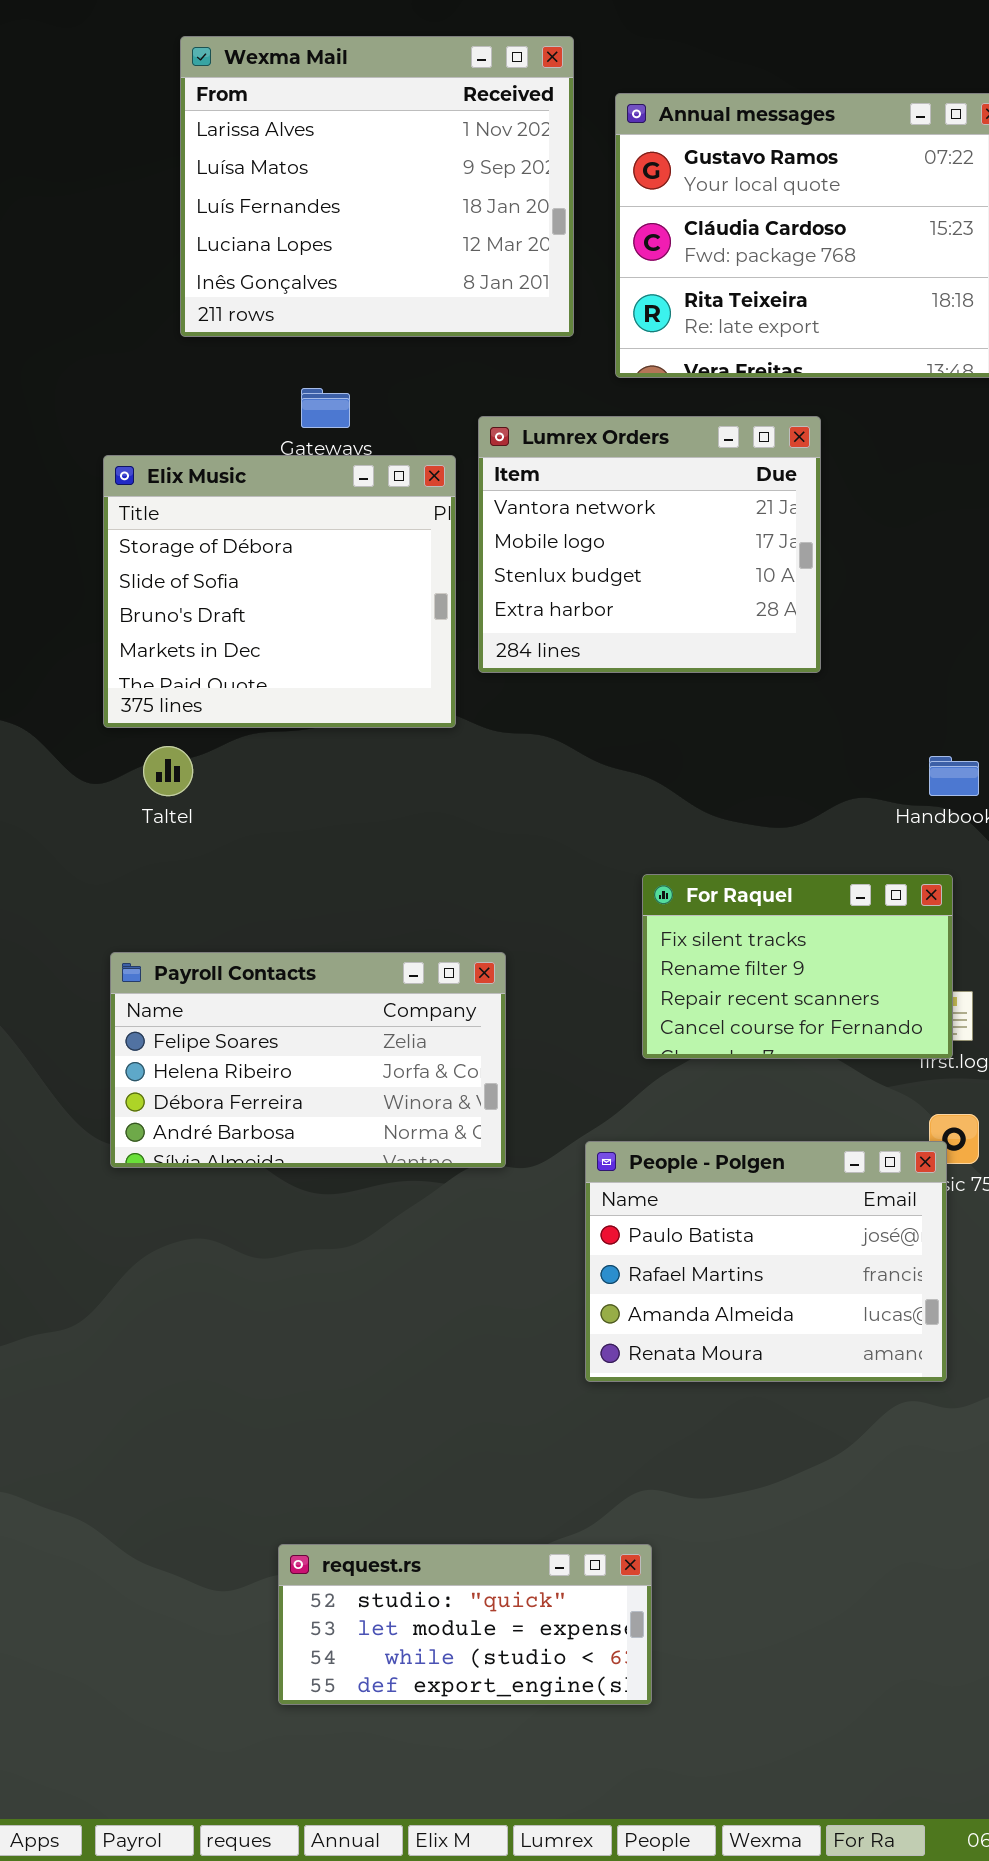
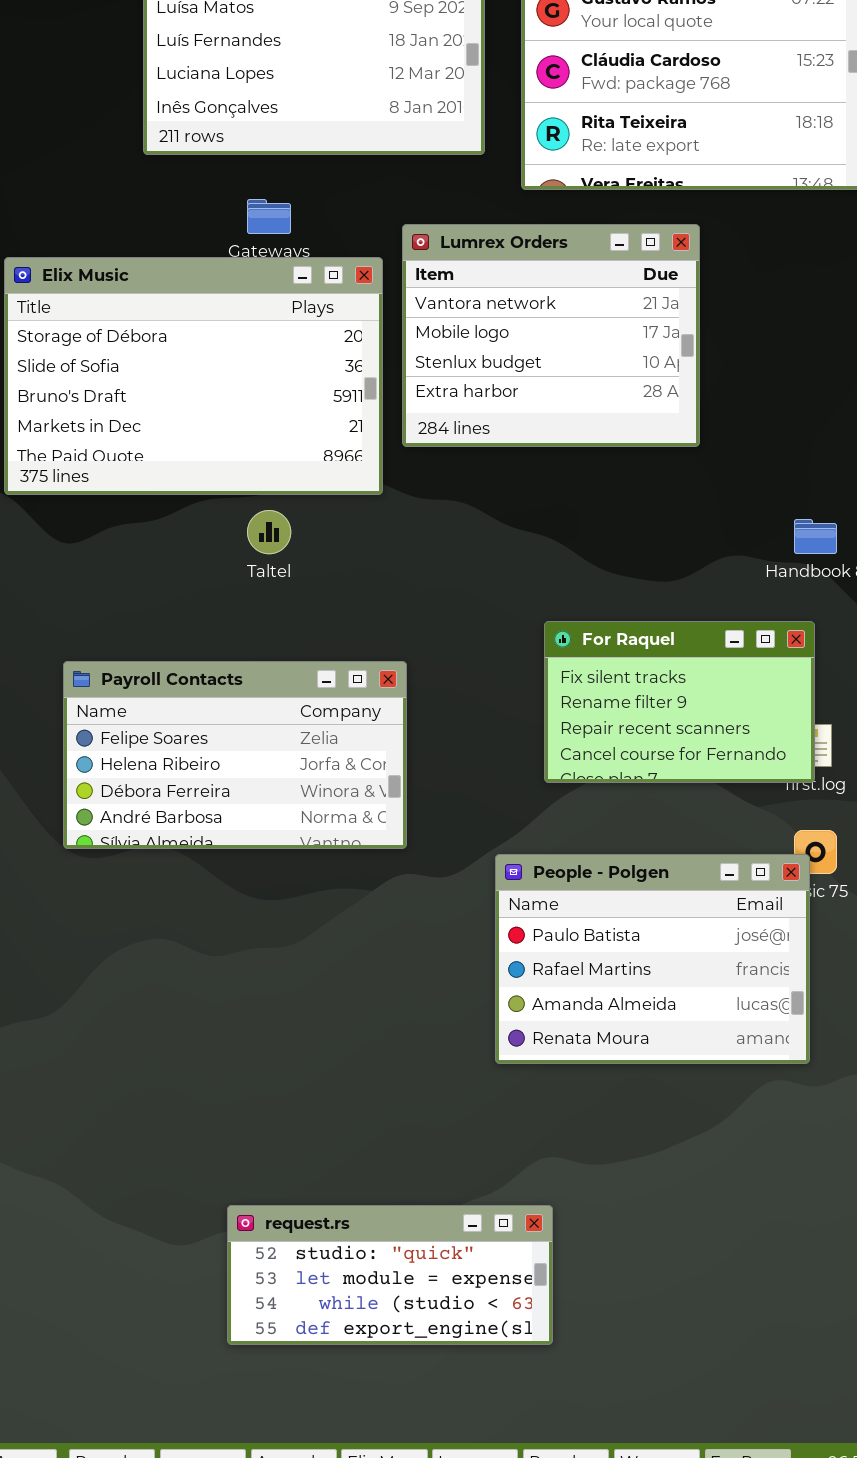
Elix Music: [103,455,456,728] -> [4,257,383,495], resized
Taltel: [143,746,193,796] -> [247,510,291,554], moved
Payroll Contacts: [110,952,506,1168] -> [63,661,407,849], moved

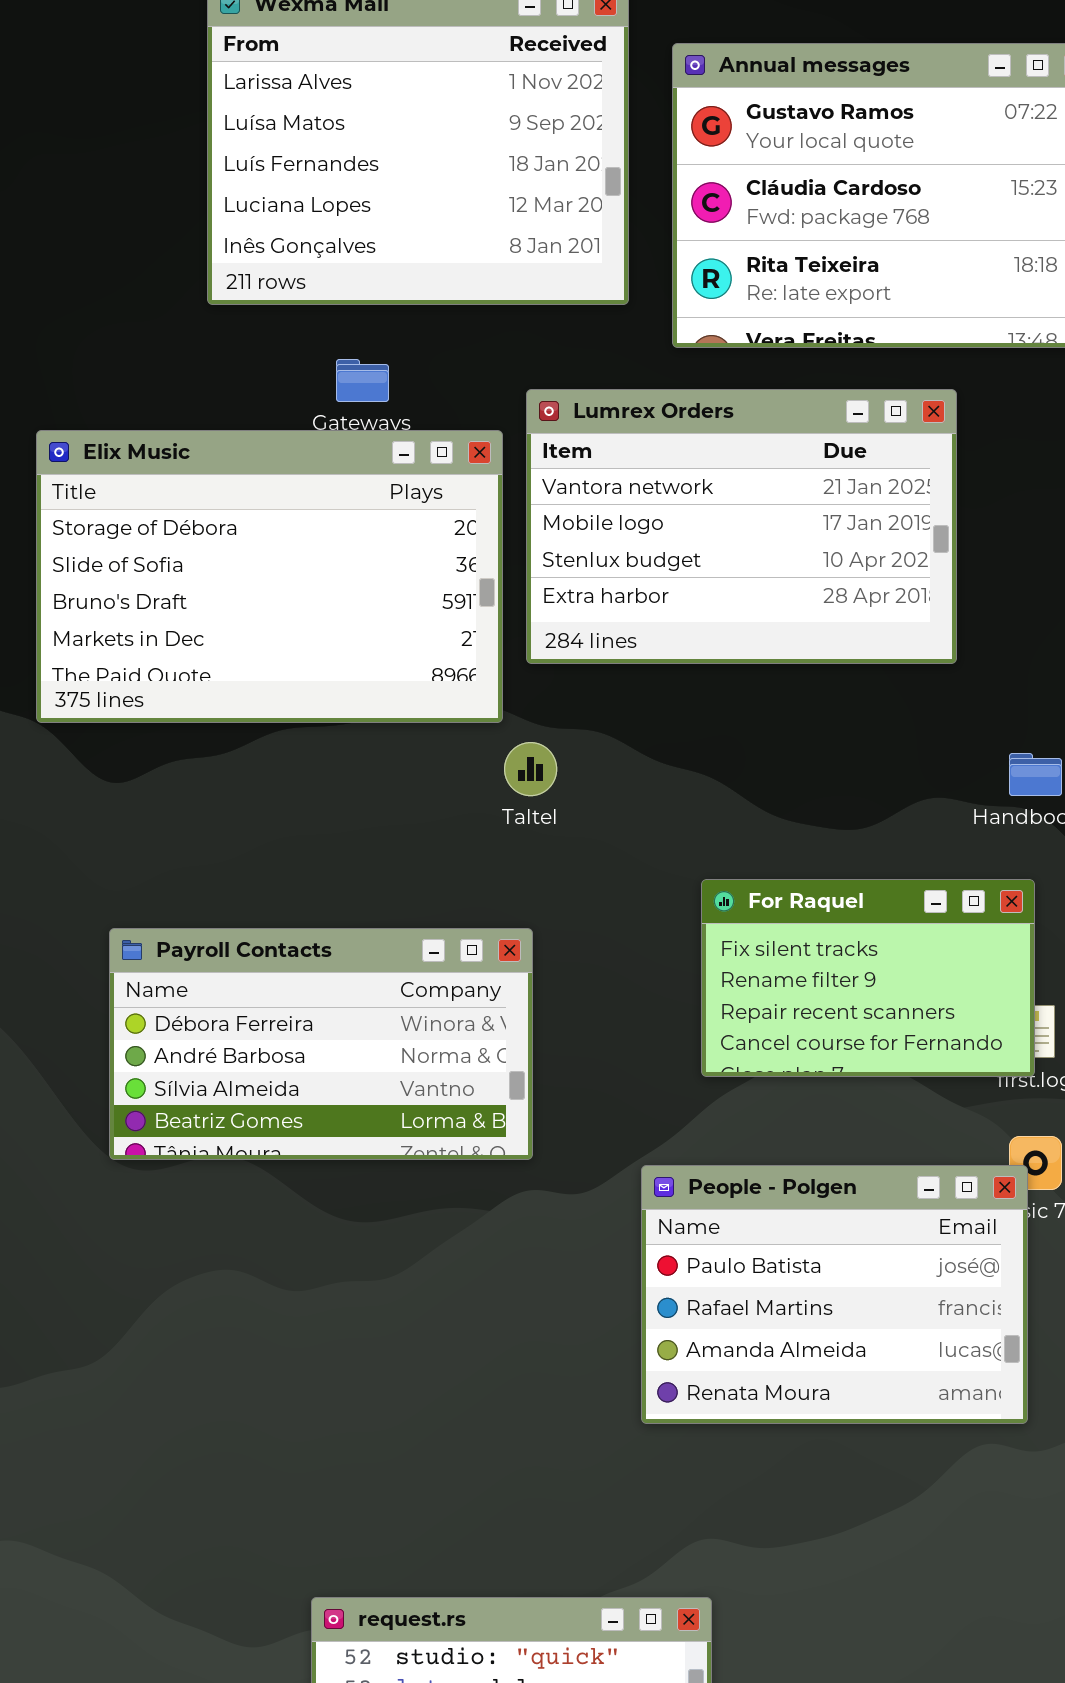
Lumrex Orders: [402,224,700,447] -> [526,389,957,664], resized
Taltel: [247,510,291,554] -> [504,742,557,796], moved
Payroll Contacts: [63,661,407,849] -> [109,928,533,1160], scrolled down 2 rows

